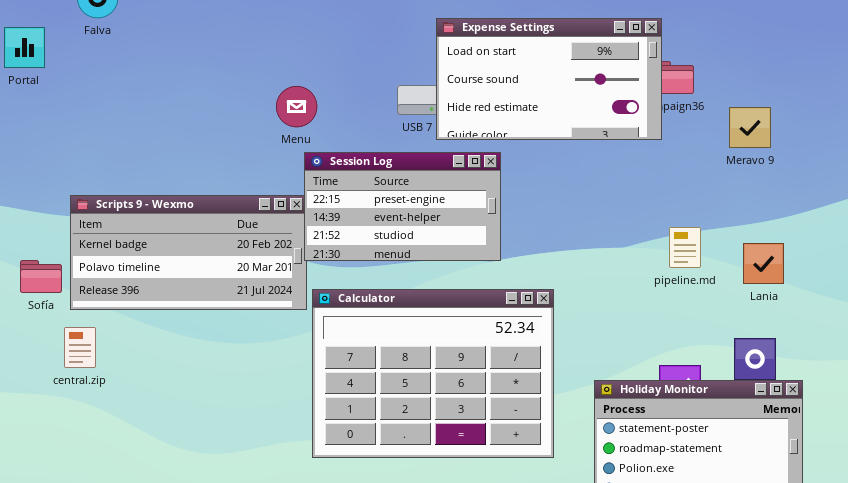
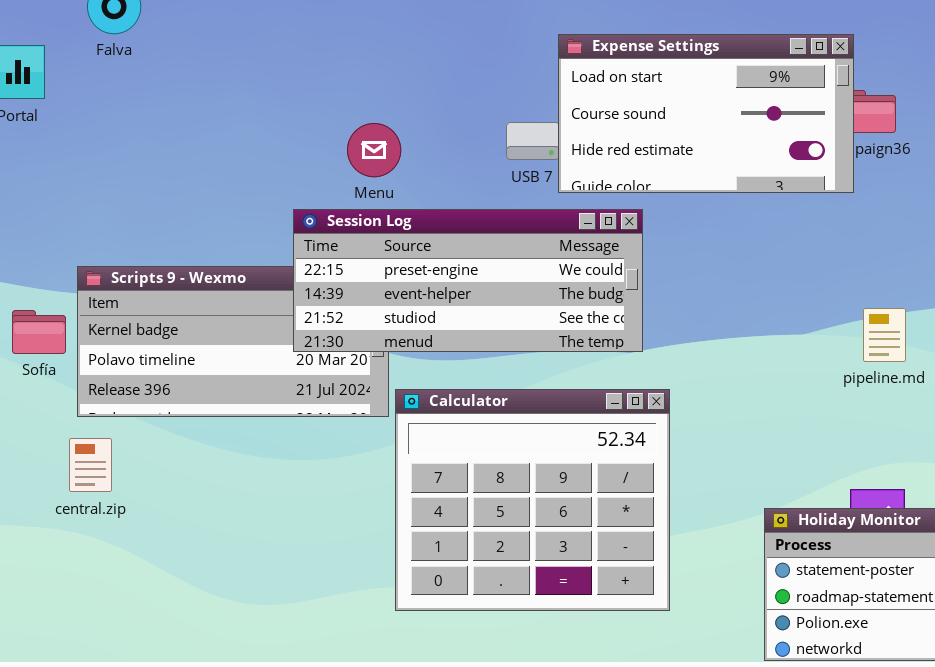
Session Log: [304,152,501,261] -> [293,209,643,352], resized
Sofía: [20,260,62,293] -> [12,310,66,354], moved
Calculator: [312,289,554,458] -> [395,389,670,611], resized

